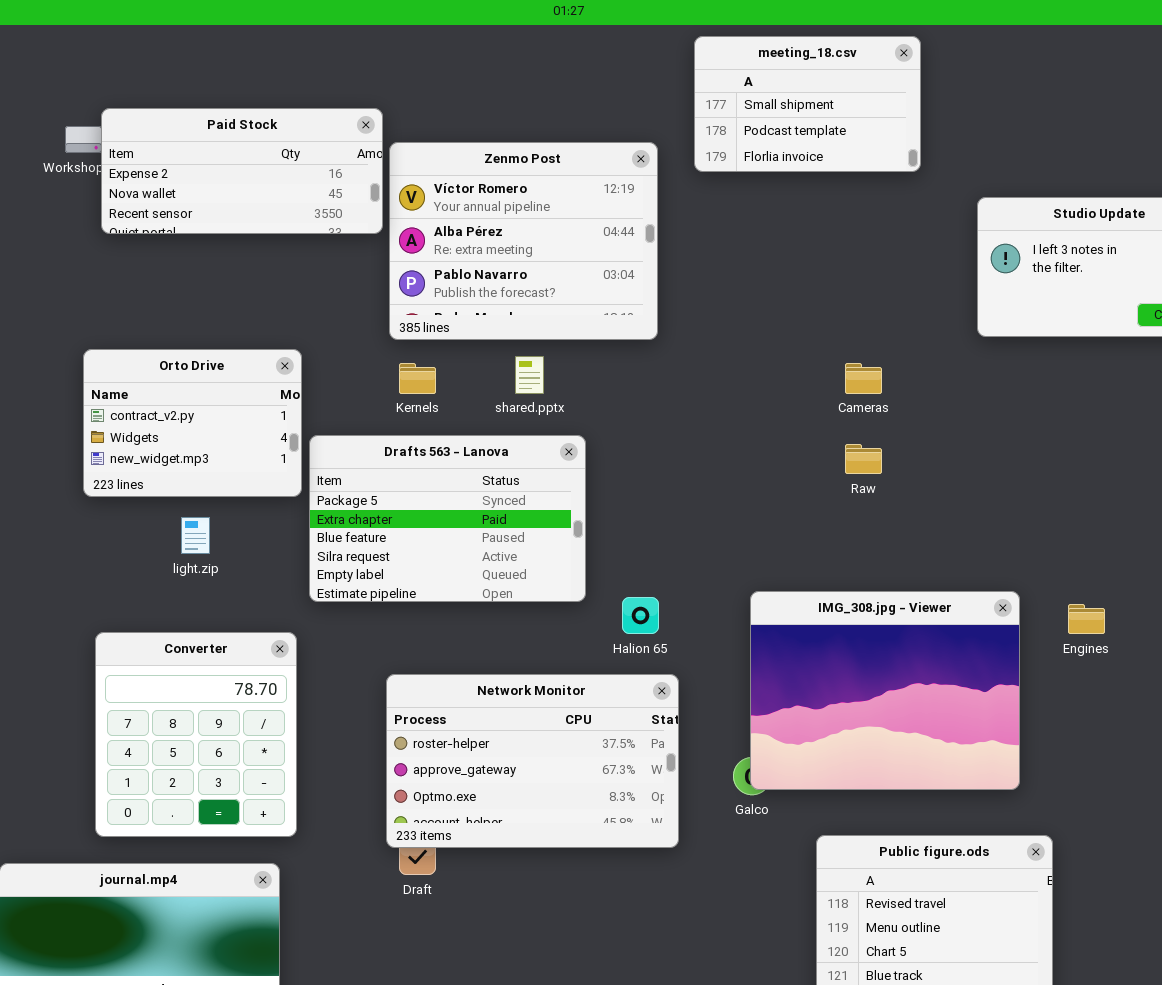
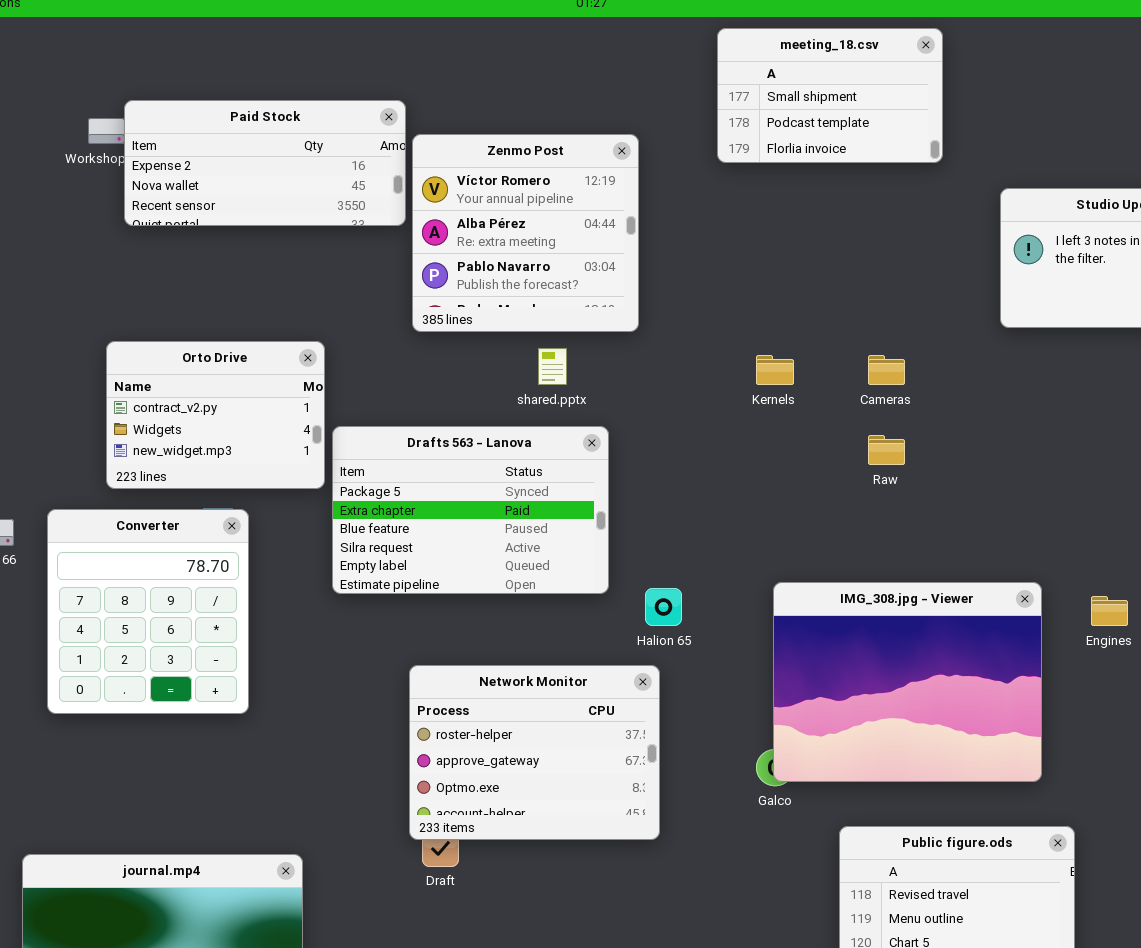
Zenmo Post: [389,142,658,340] -> [412,134,639,332], resized
Kernels: [399,363,436,394] -> [756,355,794,385], moved
Converter: [95,632,297,837] -> [47,509,249,714], moved
Network Monitor: [386,674,679,848] -> [409,665,660,840], resized

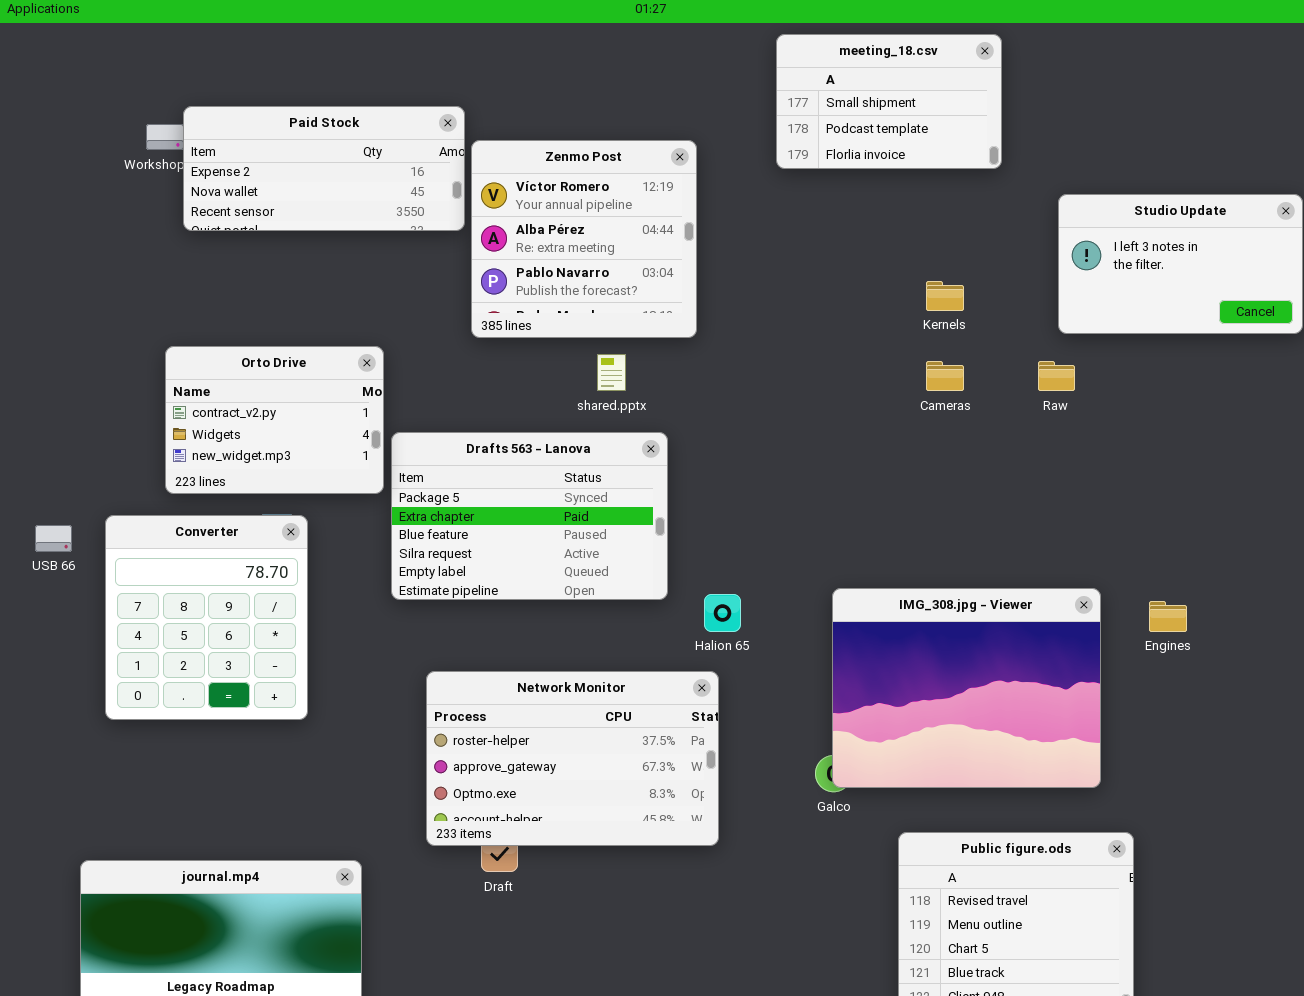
Kernels: [756,355,794,385] -> [926,281,964,311], moved
Raw: [868,435,905,465] -> [1038,361,1075,391], moved
Network Monitor: [409,665,660,840] -> [426,671,719,846], resized

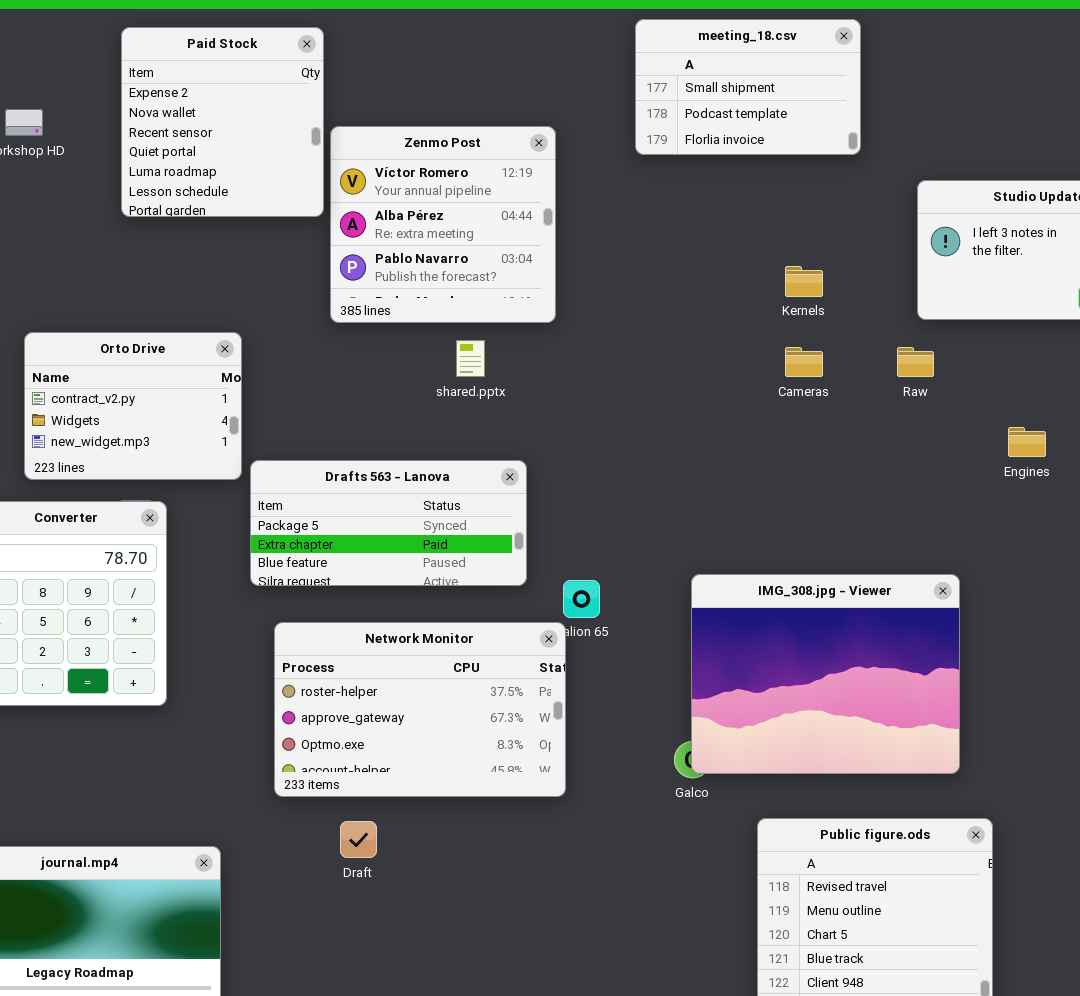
Paid Stock: [183,106,465,231] -> [121,27,324,217], resized
Drafts 563 - Lanova: [391,432,668,600] -> [250,460,527,586], resized
Engines: [1149,601,1187,632] -> [1008,427,1046,457], moved
Network Monitor: [426,671,719,846] -> [274,622,566,797], moved

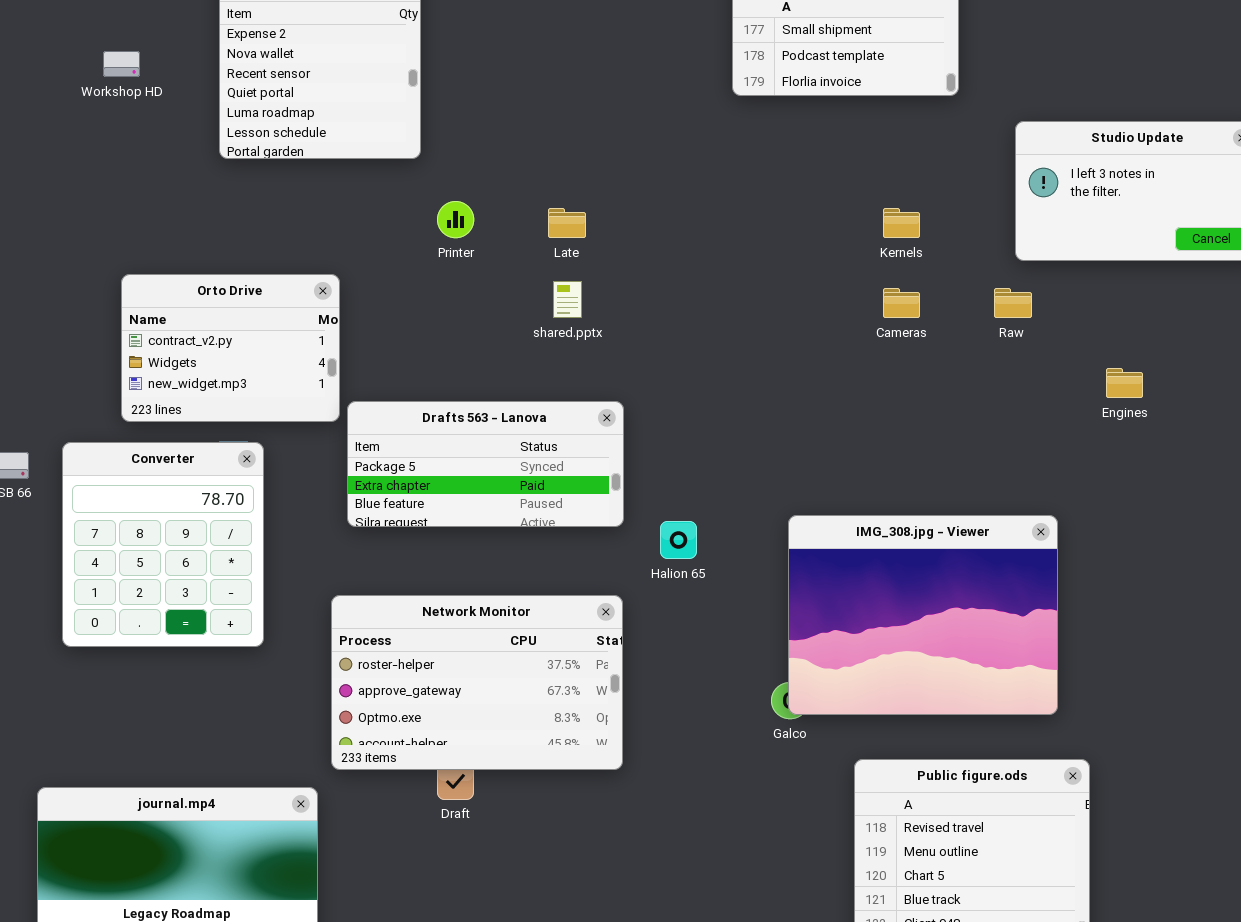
Zenmo Post: [330,126,556,323] -> none, closed
Network Monitor: [274,622,566,797] -> [331,595,623,770], moved

